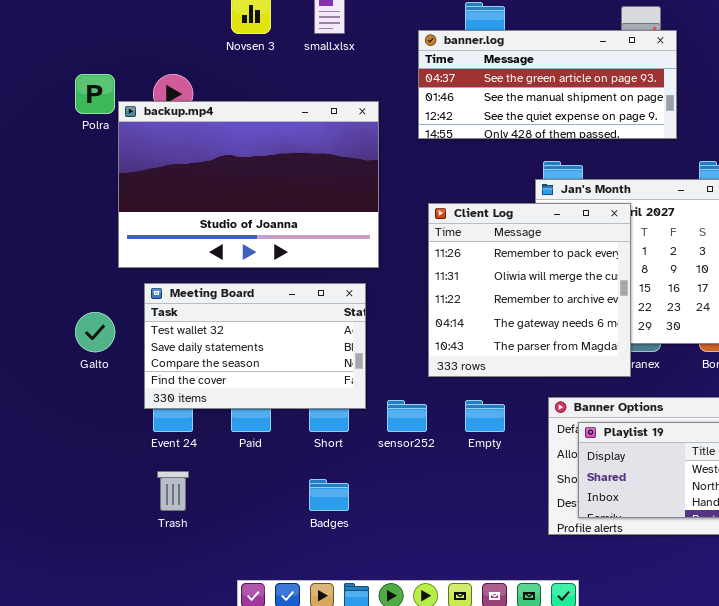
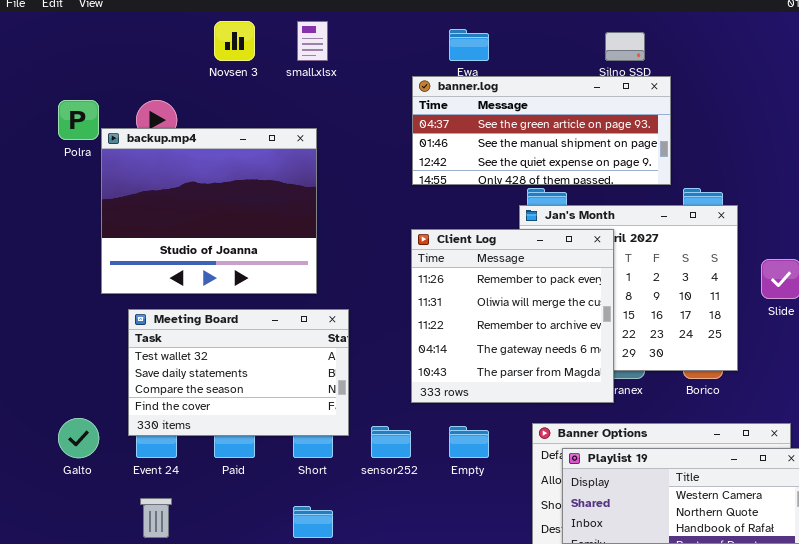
banner.log: [418,30,677,139] -> [412,76,671,185], moved
backup.mp4: [118,101,379,268] -> [101,128,317,294], resized
Galto: [75,312,115,352] -> [58,418,99,458], moved

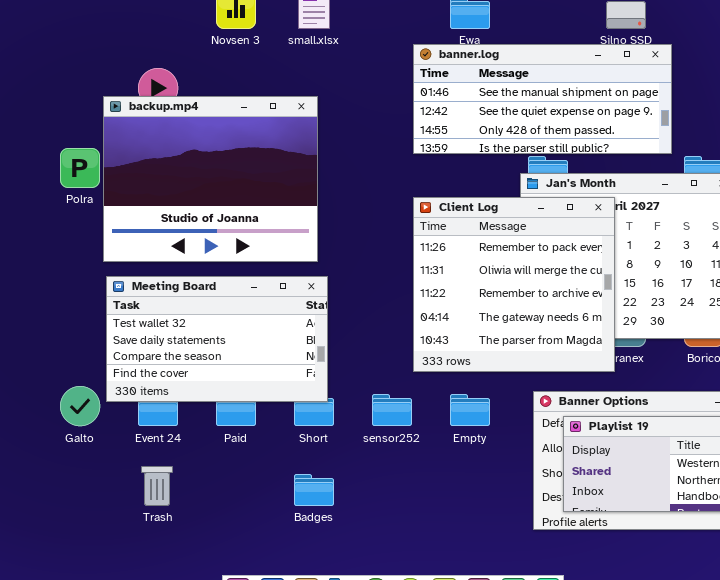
banner.log: [412,76,671,185] -> [413,44,672,154], scrolled down 1 row
Polra: [58,100,99,140] -> [60,148,100,188], moved
Meeting Board: [128,309,349,436] -> [106,276,328,402], moved

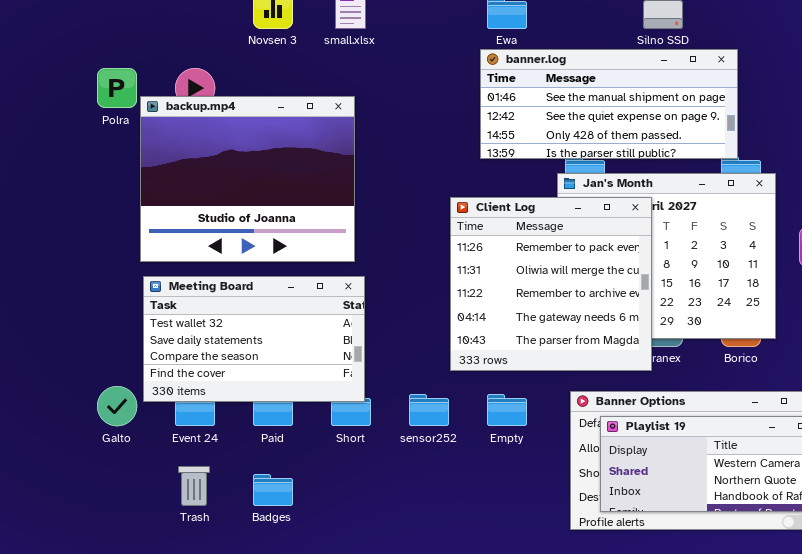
banner.log: [413,44,672,154] -> [480,49,738,159], moved
Polra: [60,148,100,188] -> [97,68,137,108], moved
Badges: [294,474,334,506] -> [253,474,293,506], moved

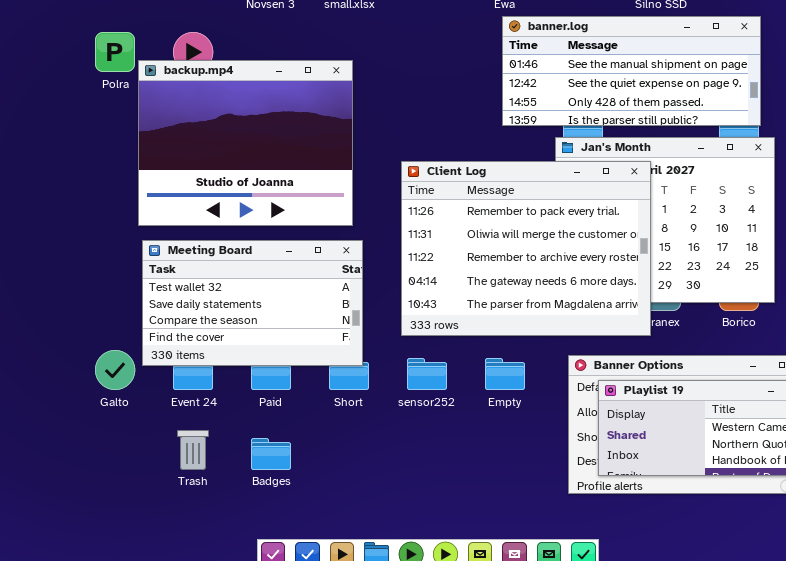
banner.log: [480,49,738,159] -> [502,16,761,126], moved
Client Log: [450,197,652,371] -> [401,161,651,336], resized

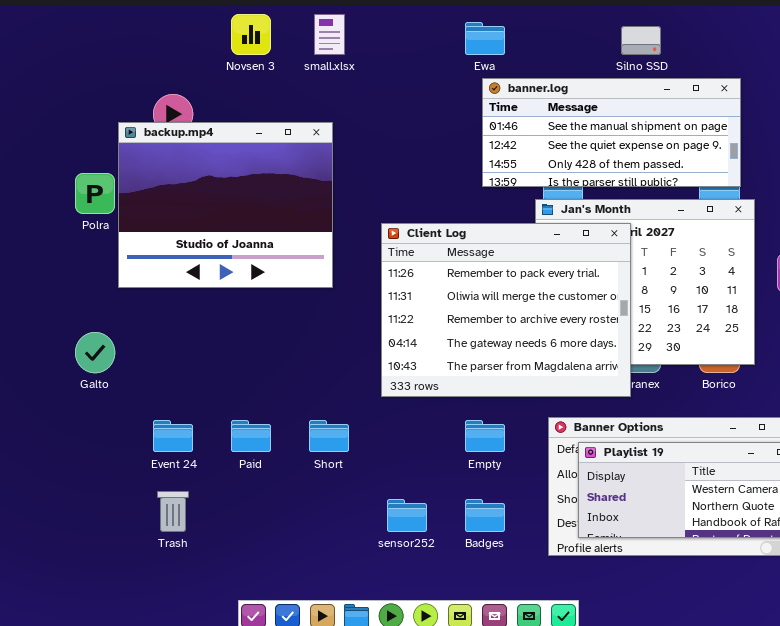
Polra: [95,32,135,72] -> [75,173,115,214], moved
Meeting Board: [142,240,363,366] -> none, closed
Galto: [95,350,135,390] -> [75,332,115,373], moved
sensor252: [407,358,447,390] -> [387,499,427,532], moved
Badges: [251,438,291,470] -> [465,499,505,532], moved

